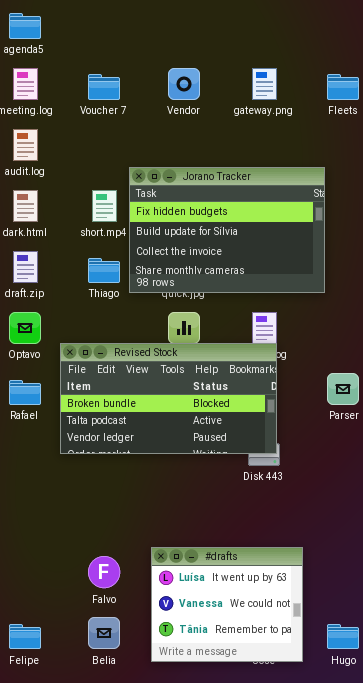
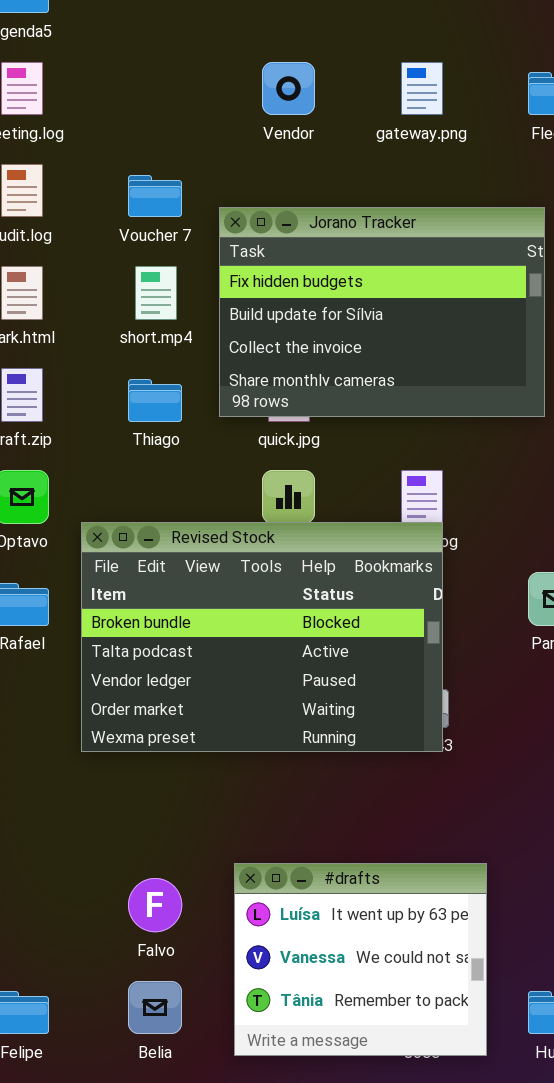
Voucher 7: [88,74,120,100] -> [128,175,182,217], moved
Jorano Tracker: [129,167,325,293] -> [219,207,545,417], moved
Revised Stock: [60,343,277,454] -> [81,522,443,752], resized

